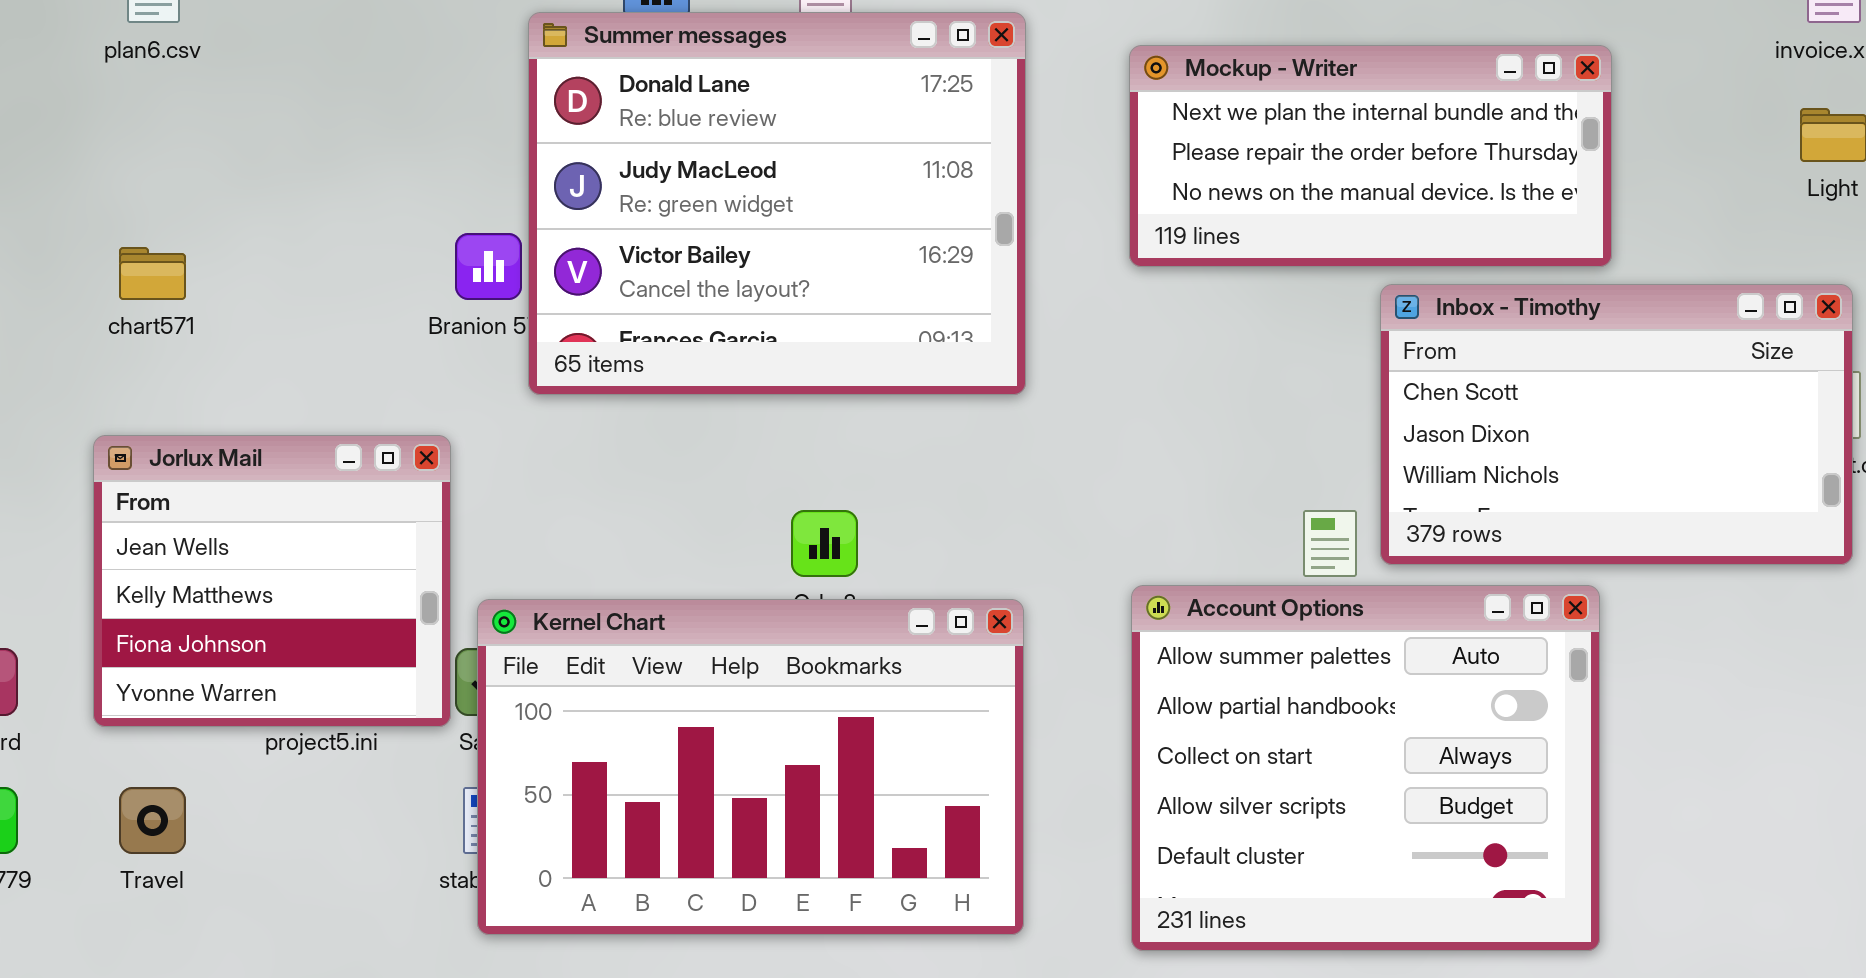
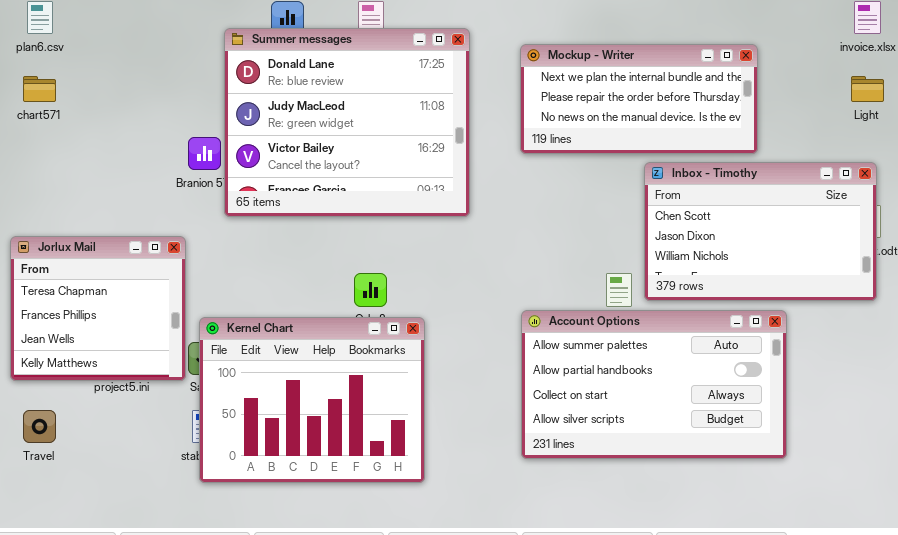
chart571: [119,247,186,300] -> [23,76,56,102], moved
Jorlux Mail: [93,435,451,727] -> [10,236,186,381], scrolled up 2 rows
Account Options: [1131,585,1600,951] -> [521,310,787,459], resized
Kernel Chart: [477,599,1024,935] -> [199,317,425,483], resized

